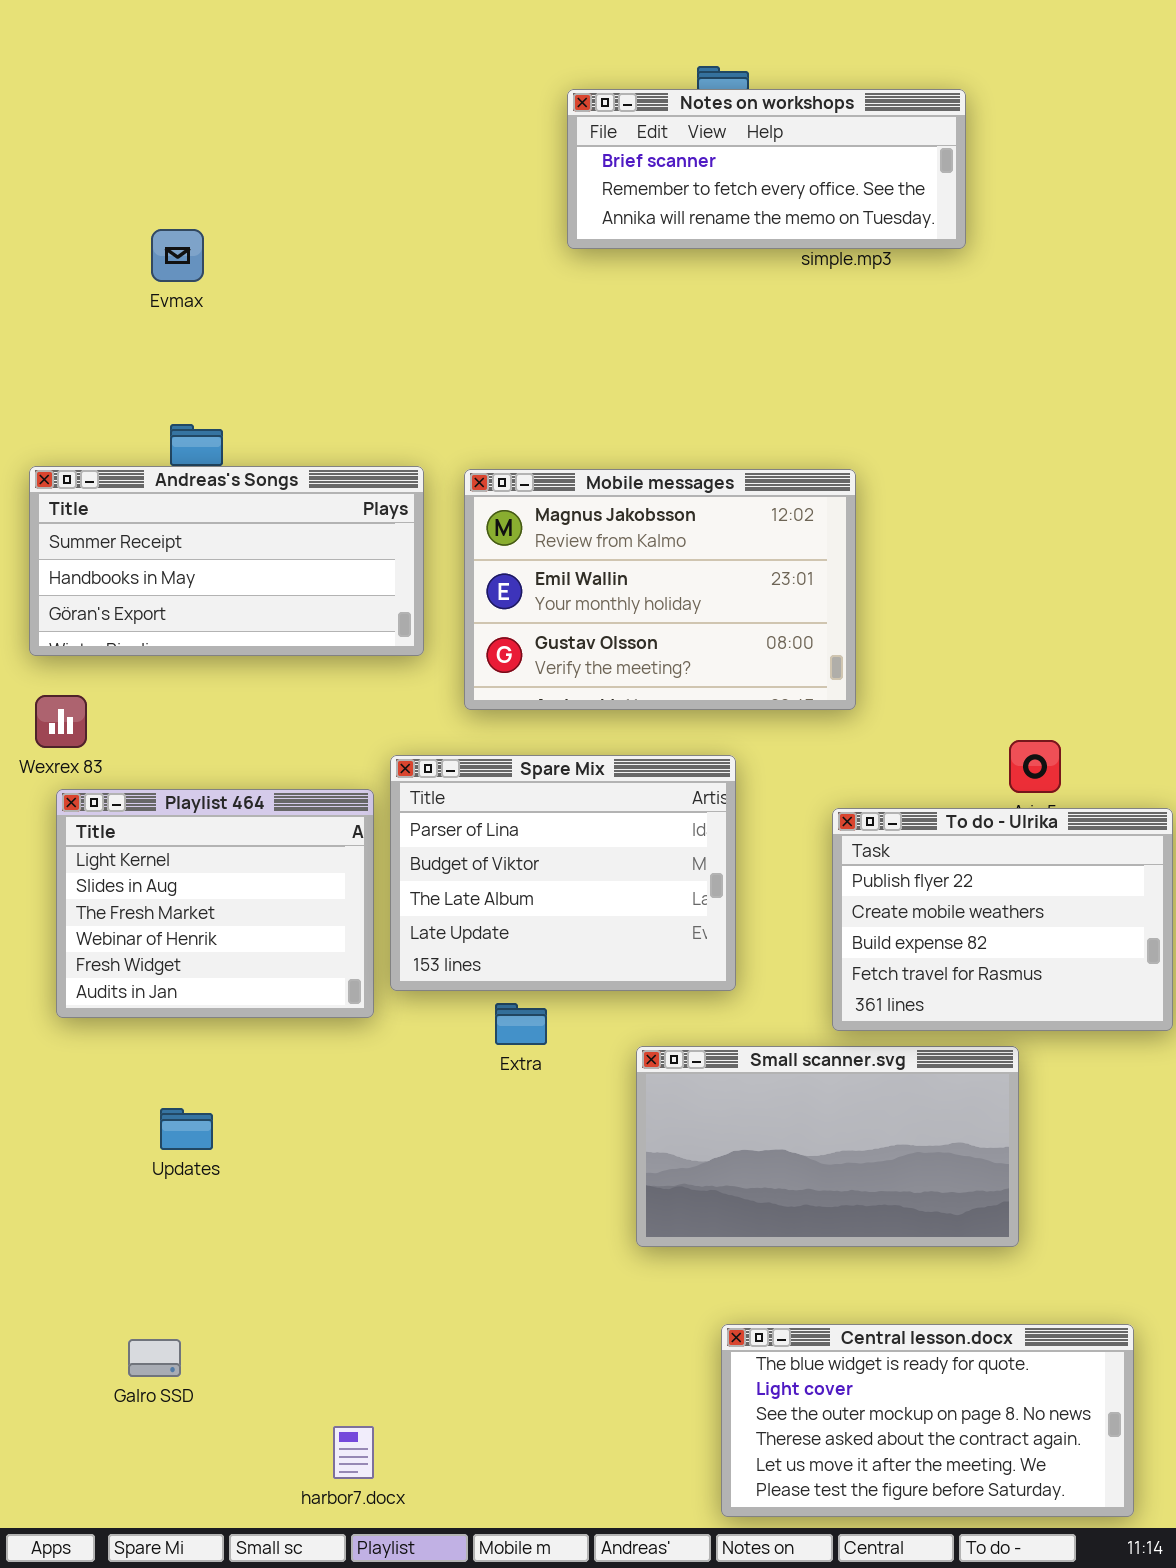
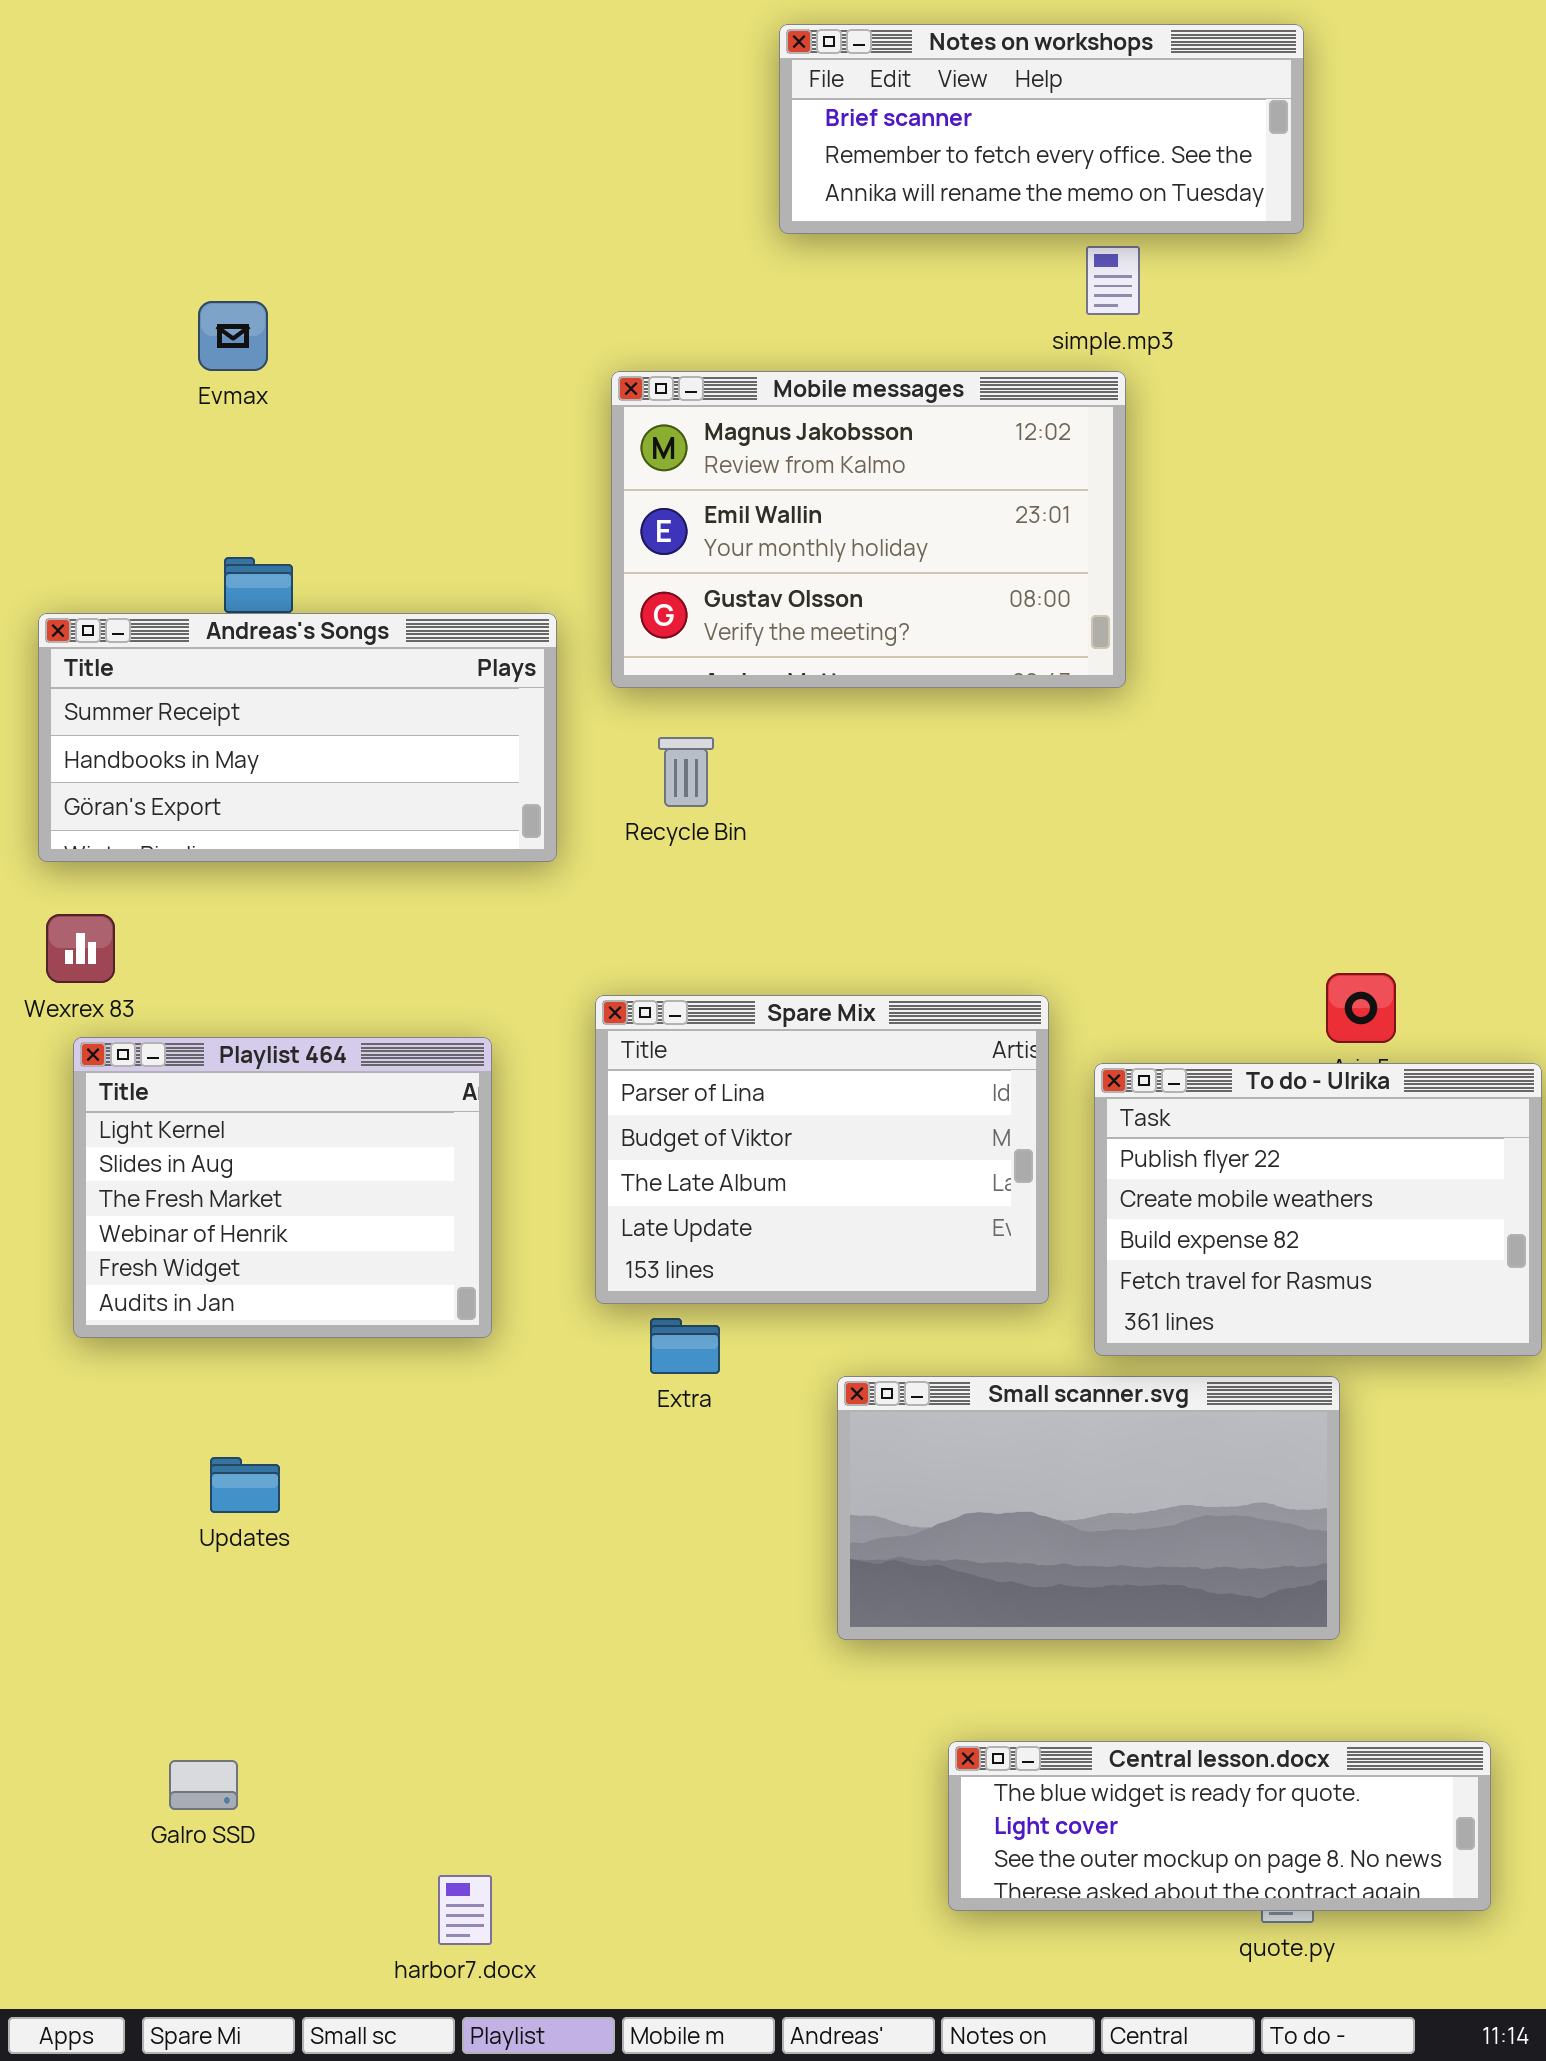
Notes on workshops: [567,89,966,249] -> [779,24,1304,234], moved
Mobile messages: [464,469,856,710] -> [611,371,1126,688], moved
Spare Mix: [390,755,736,991] -> [595,995,1049,1304], moved
Central lesson.docx: [721,1324,1134,1517] -> [948,1741,1491,1911], resized

